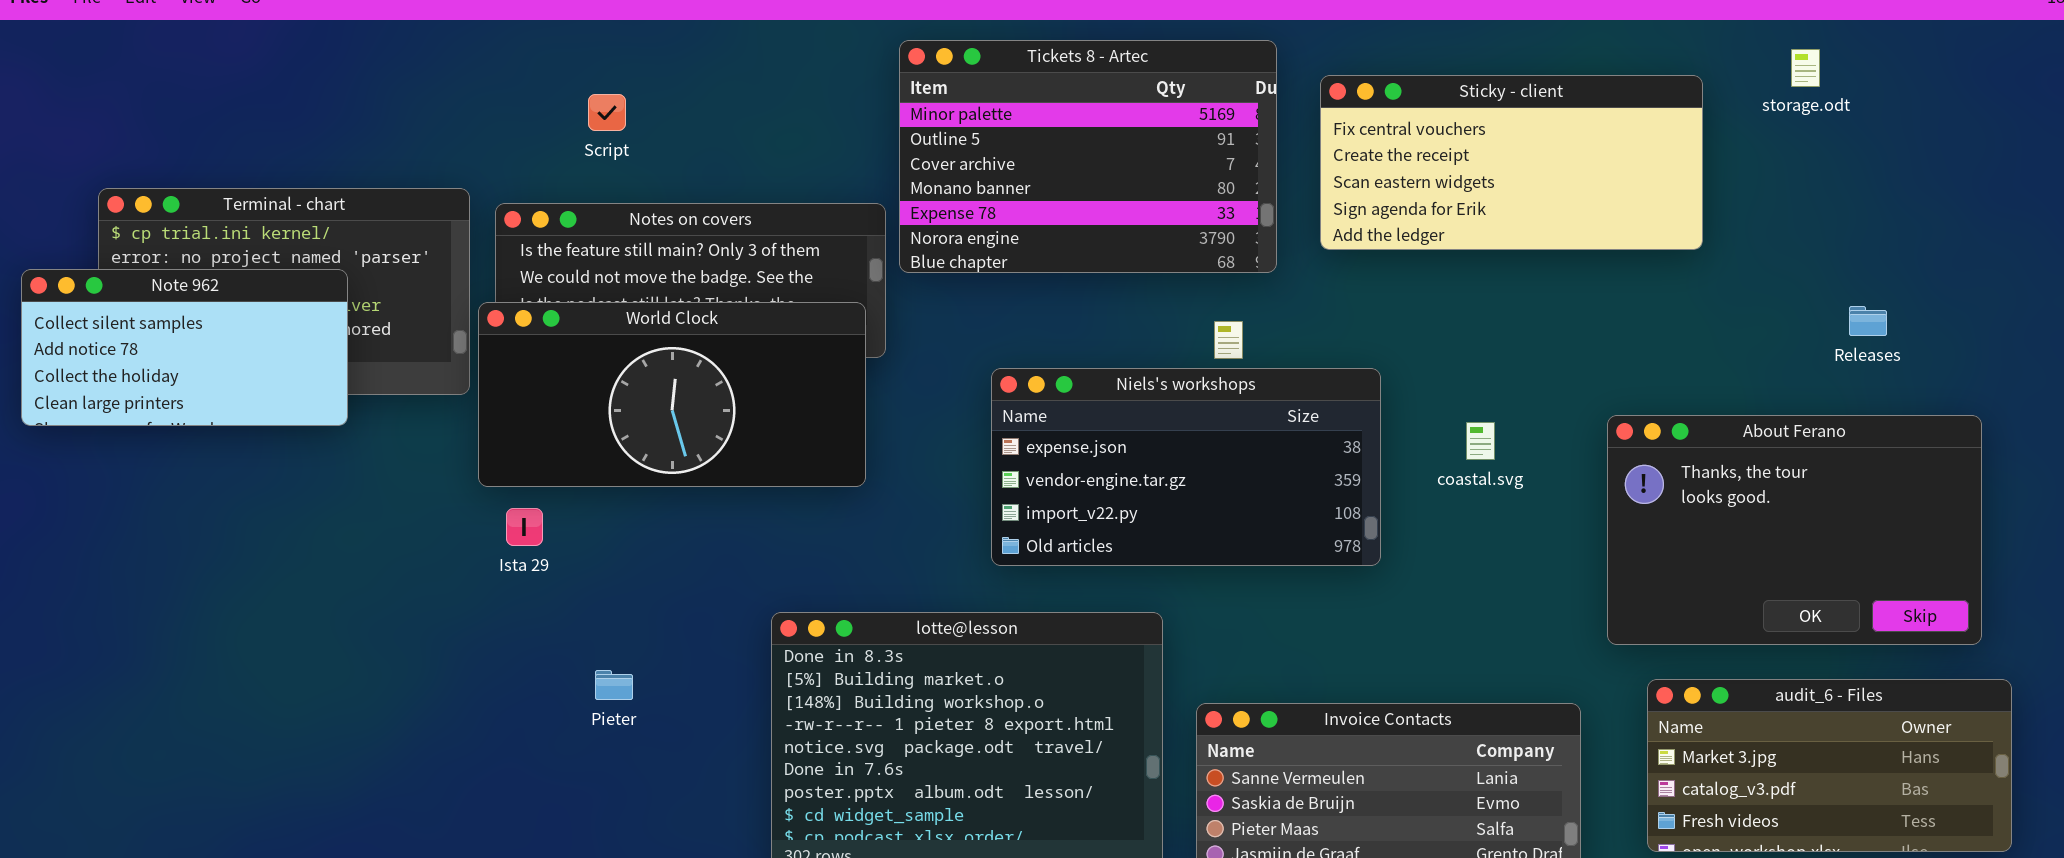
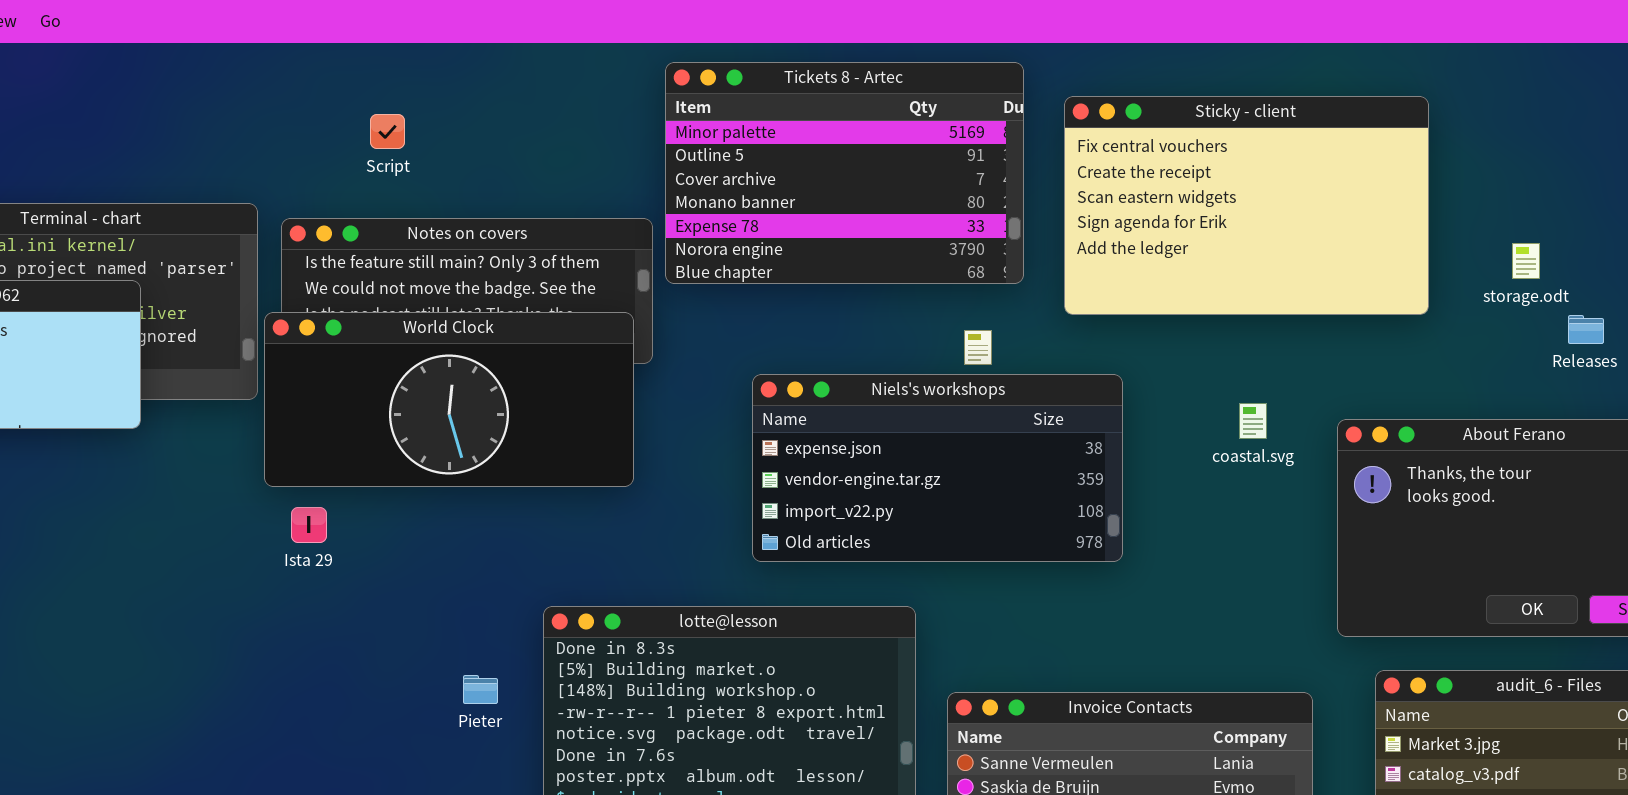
storage.odt: [1791,49,1820,87] -> [1512,243,1540,279], moved
Sticky - client: [1320,75,1703,250] -> [1064,96,1429,315], resized
coastal.svg: [1466,422,1495,460] -> [1239,403,1267,439], moved
Pieter: [595,670,633,700] -> [463,675,498,704], moved

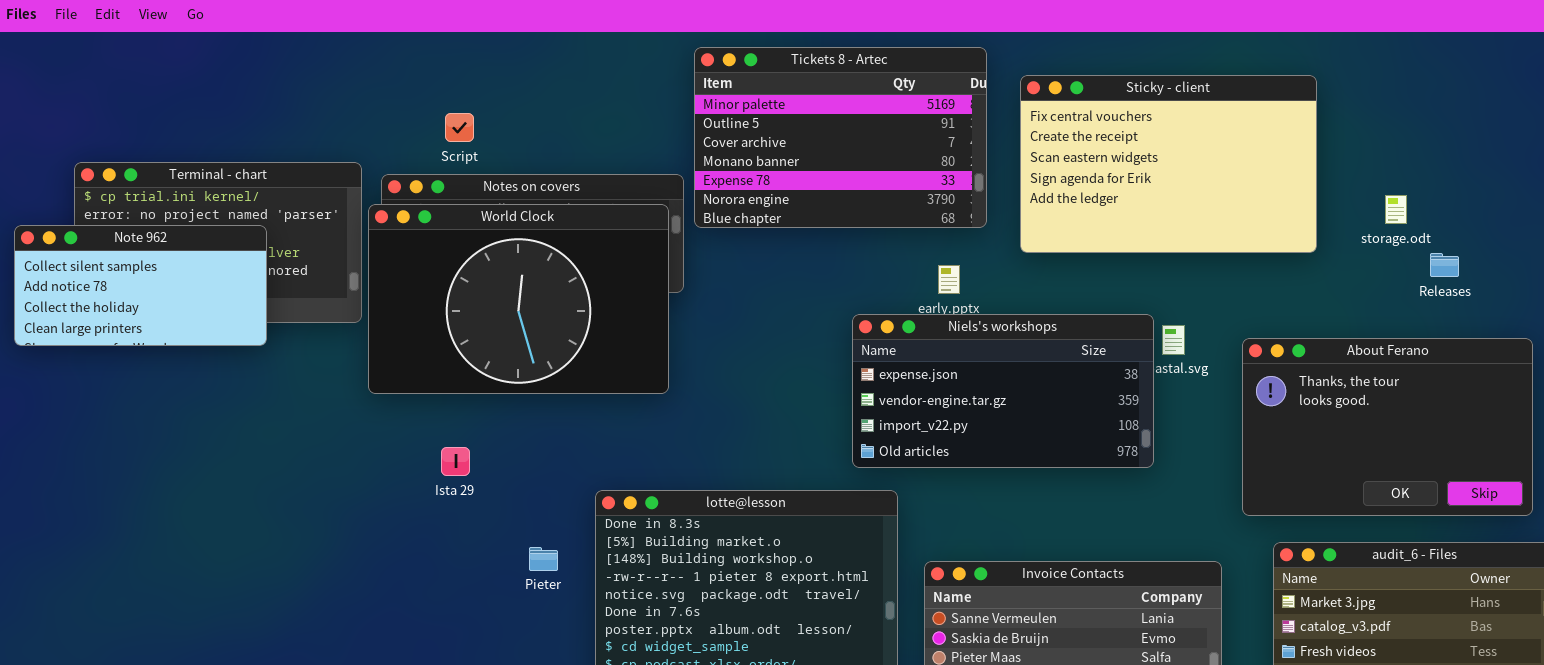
Script: [370,114,405,149] -> [445,113,474,142], moved
World Clock: [264,312,634,487] -> [368,204,669,394], resized
Niels's workshops: [752,374,1123,562] -> [852,314,1154,468], moved
Ista 29: [291,507,327,543] -> [441,447,470,476], moved

